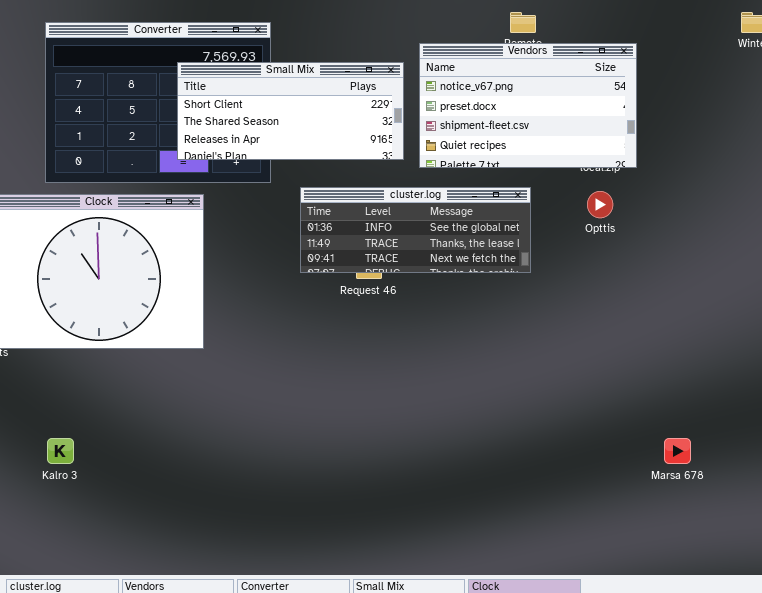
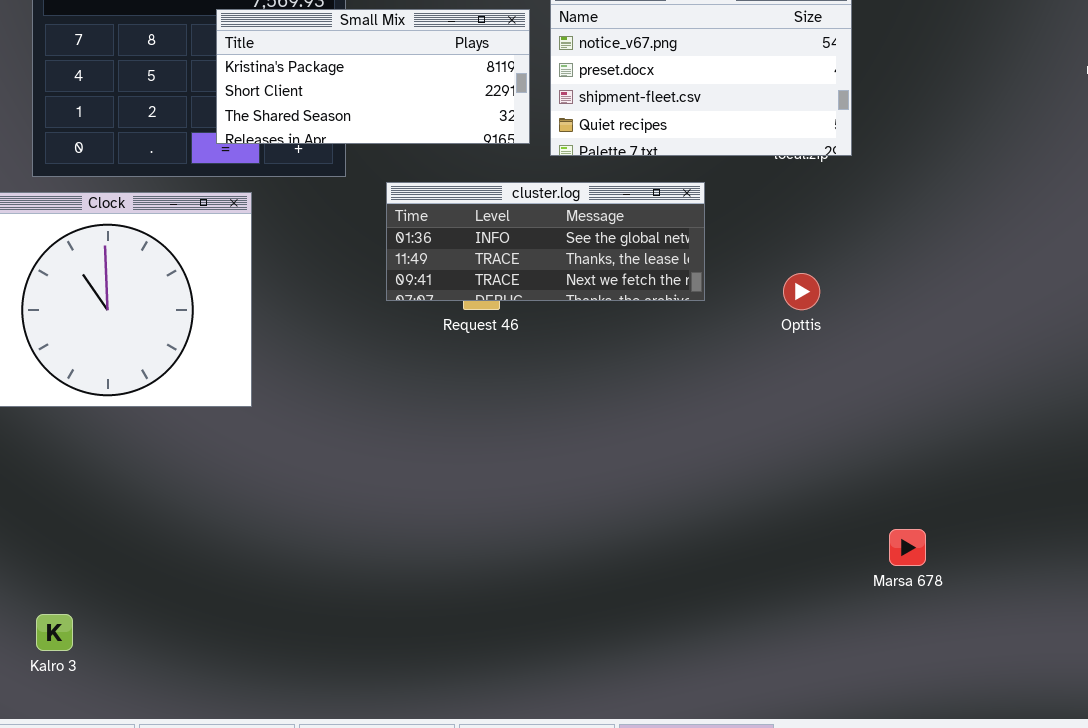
Small Mix: [177,62,404,160] -> [216,9,530,144], scrolled up 1 row
Opttis: [587,191,613,218] -> [783,273,820,310], moved
Kalro 3: [47,438,74,464] -> [36,614,73,651], moved

